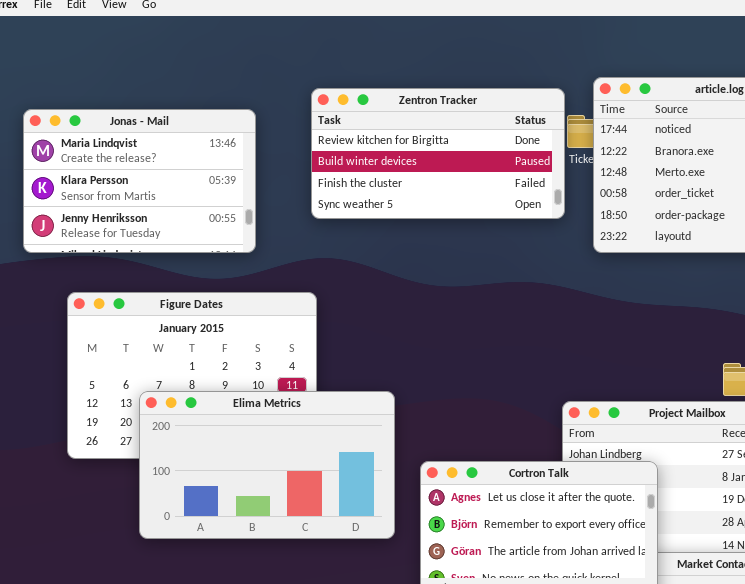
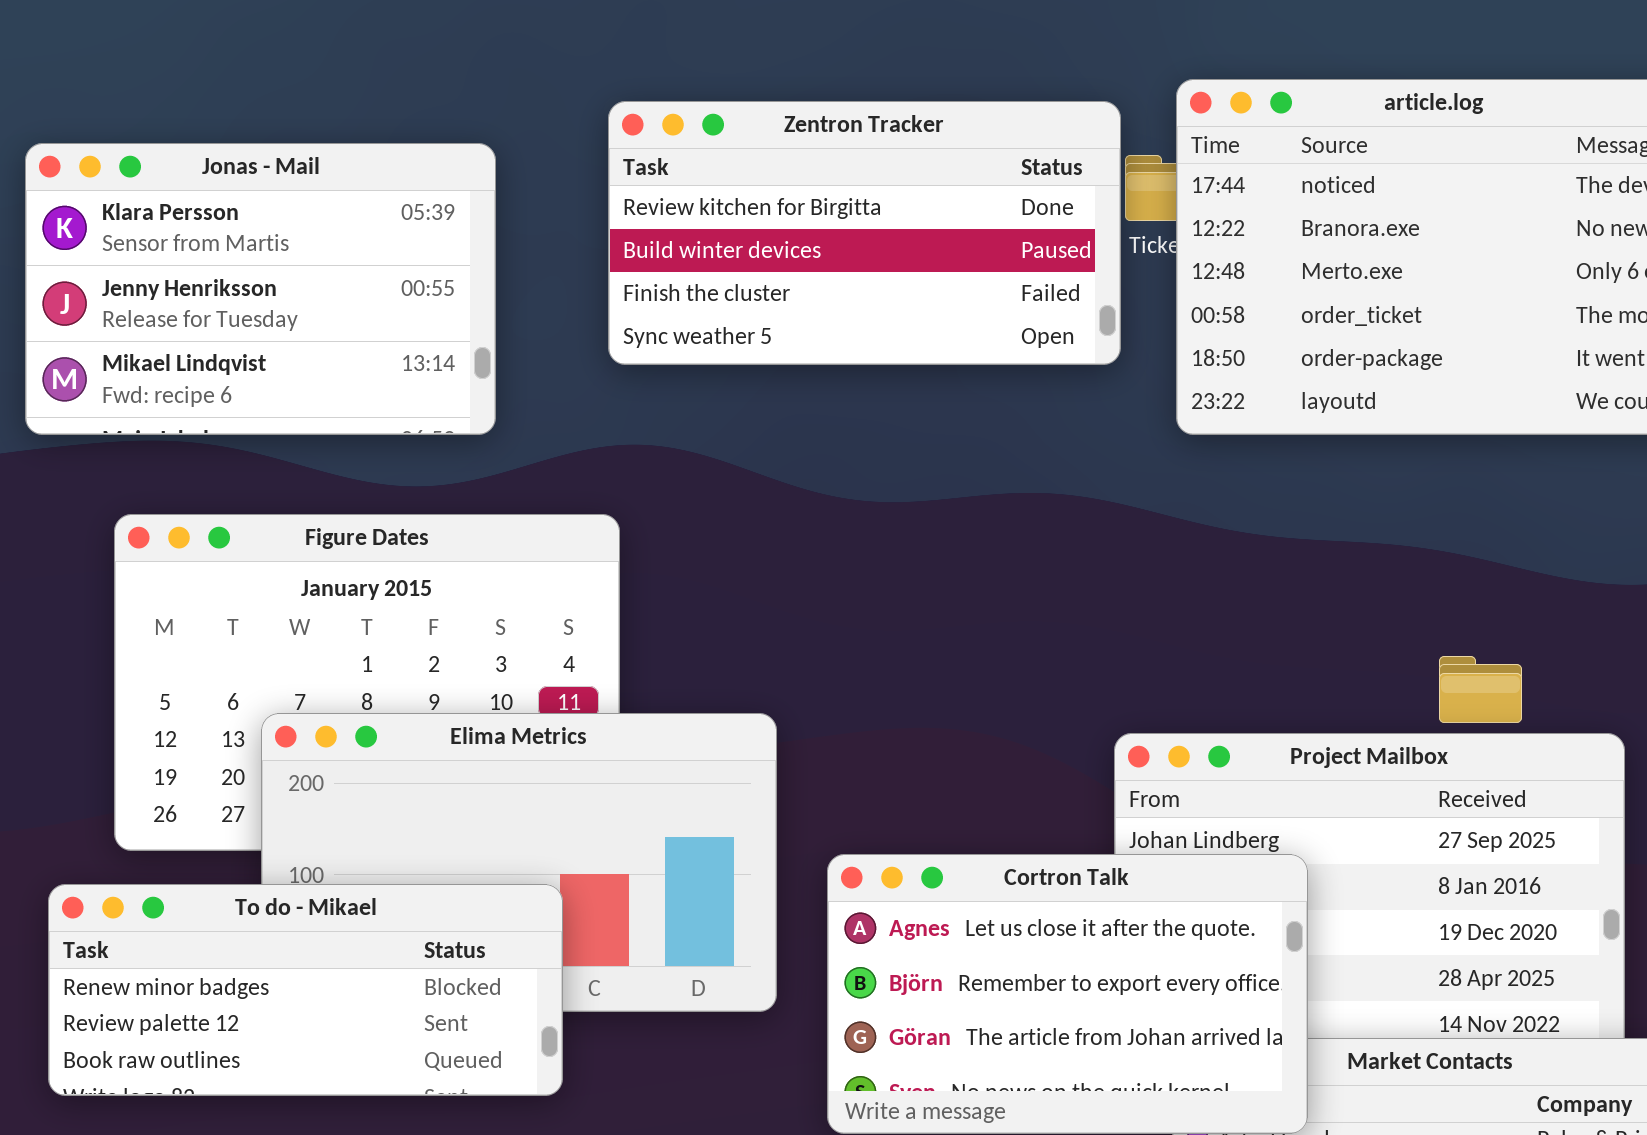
Jonas - Mail: [23,109,256,253] -> [25,143,496,435], scrolled down 1 row
To do - Mikael: none -> [48,884,563,1096], opened

